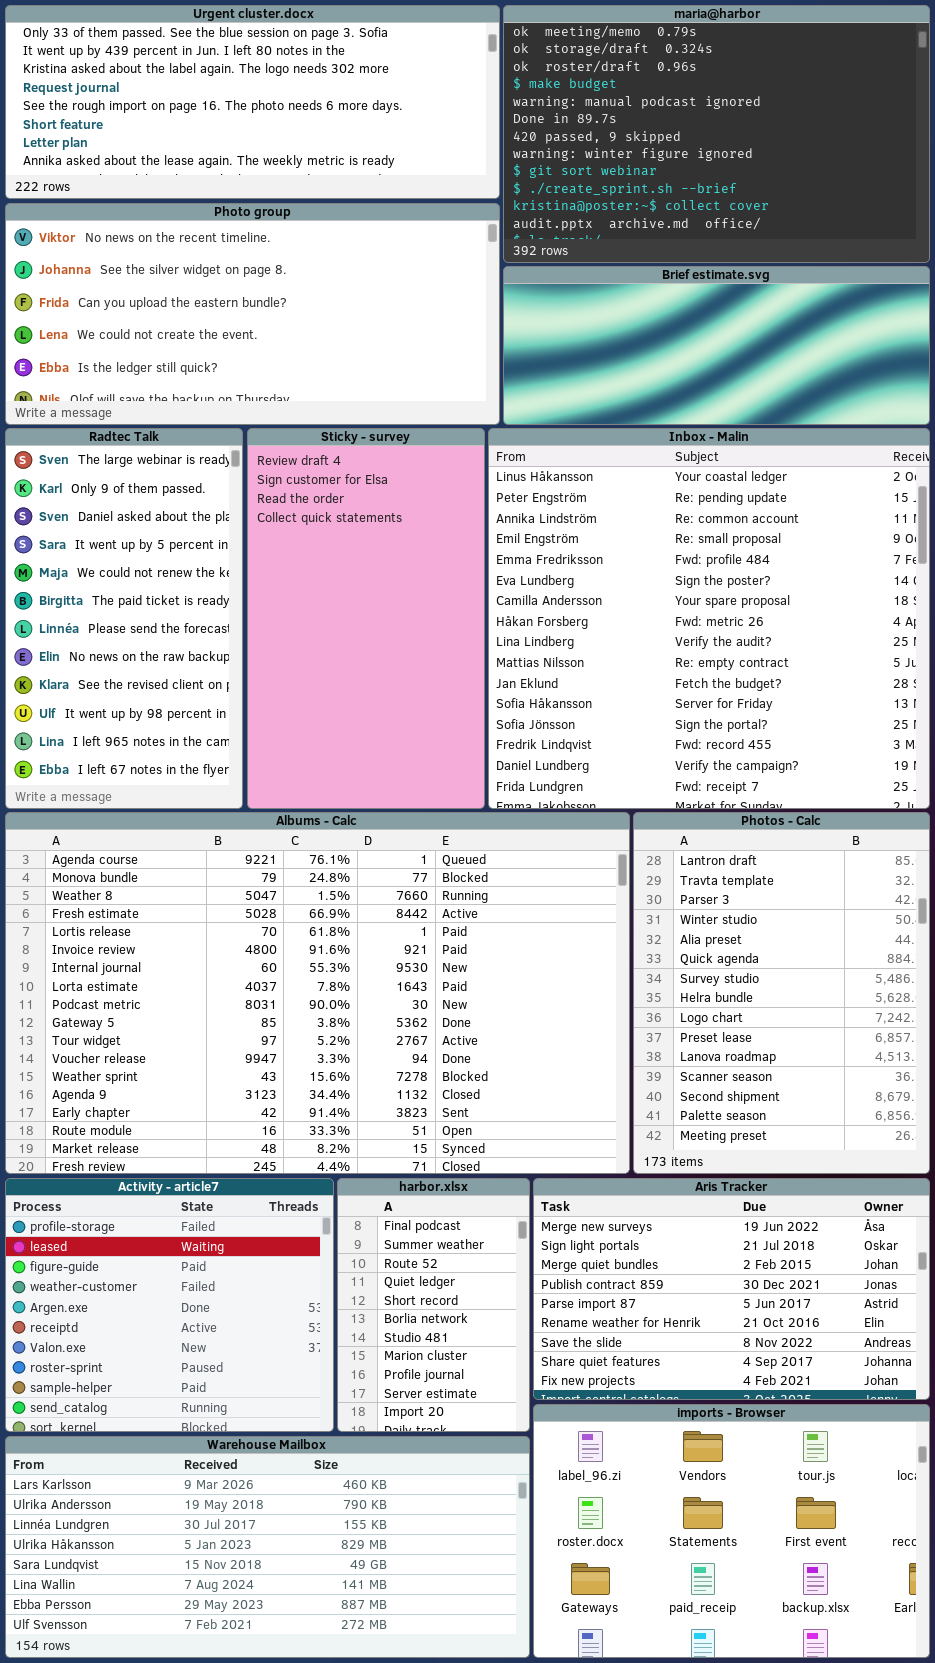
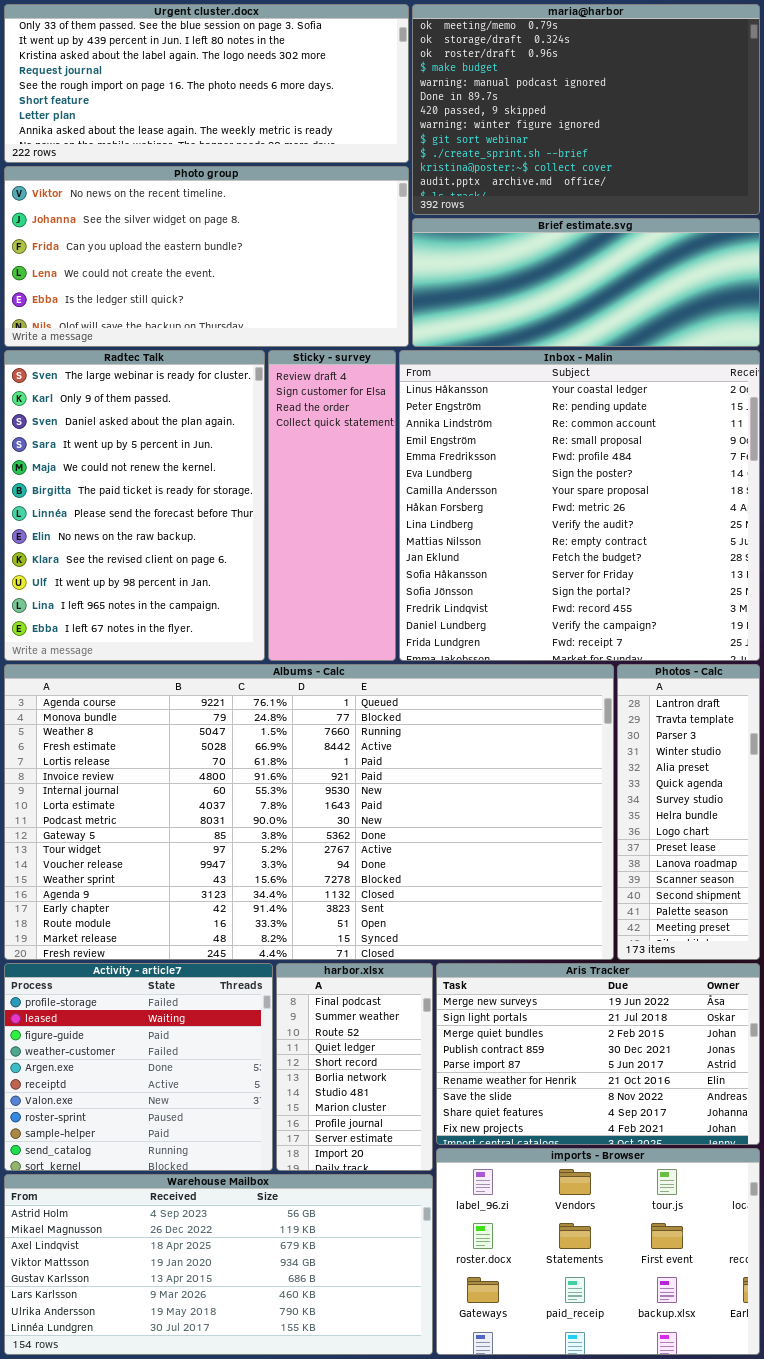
Radtec Talk: [5,428,243,809] -> [4,350,265,661], resized
Sticky - survey: [247,428,485,809] -> [268,350,396,661], resized
Albums - Calc: [5,812,630,1174] -> [4,664,614,960], resized
Photos - Calc: [633,812,930,1174] -> [617,664,760,960], resized
Warehouse Mailbox: [5,1436,530,1658] -> [4,1174,433,1355], scrolled up 5 rows

